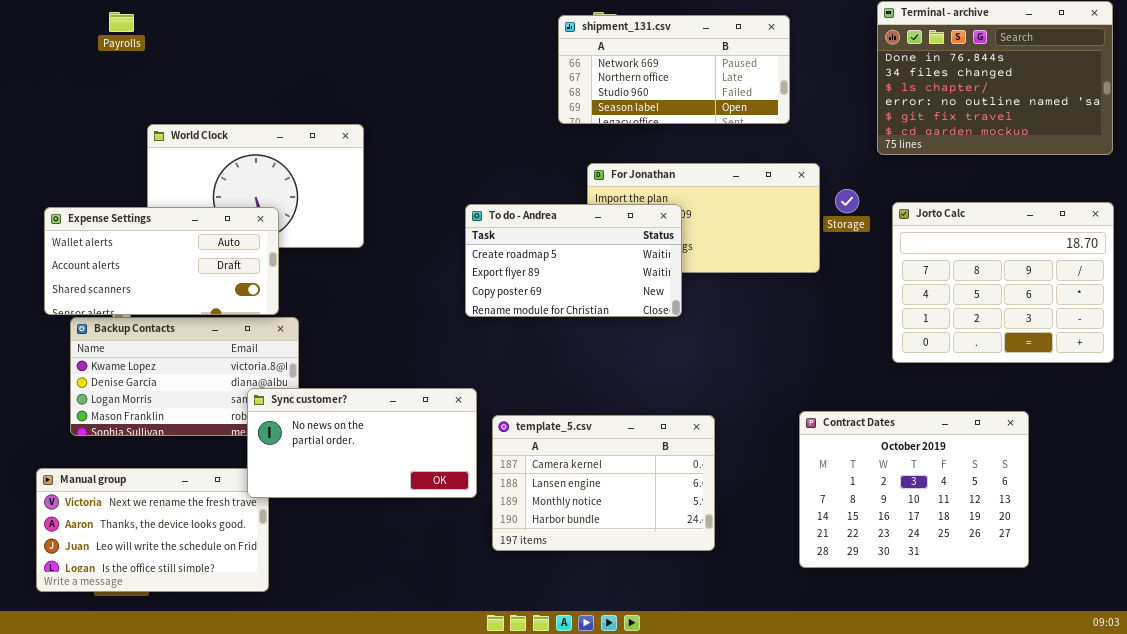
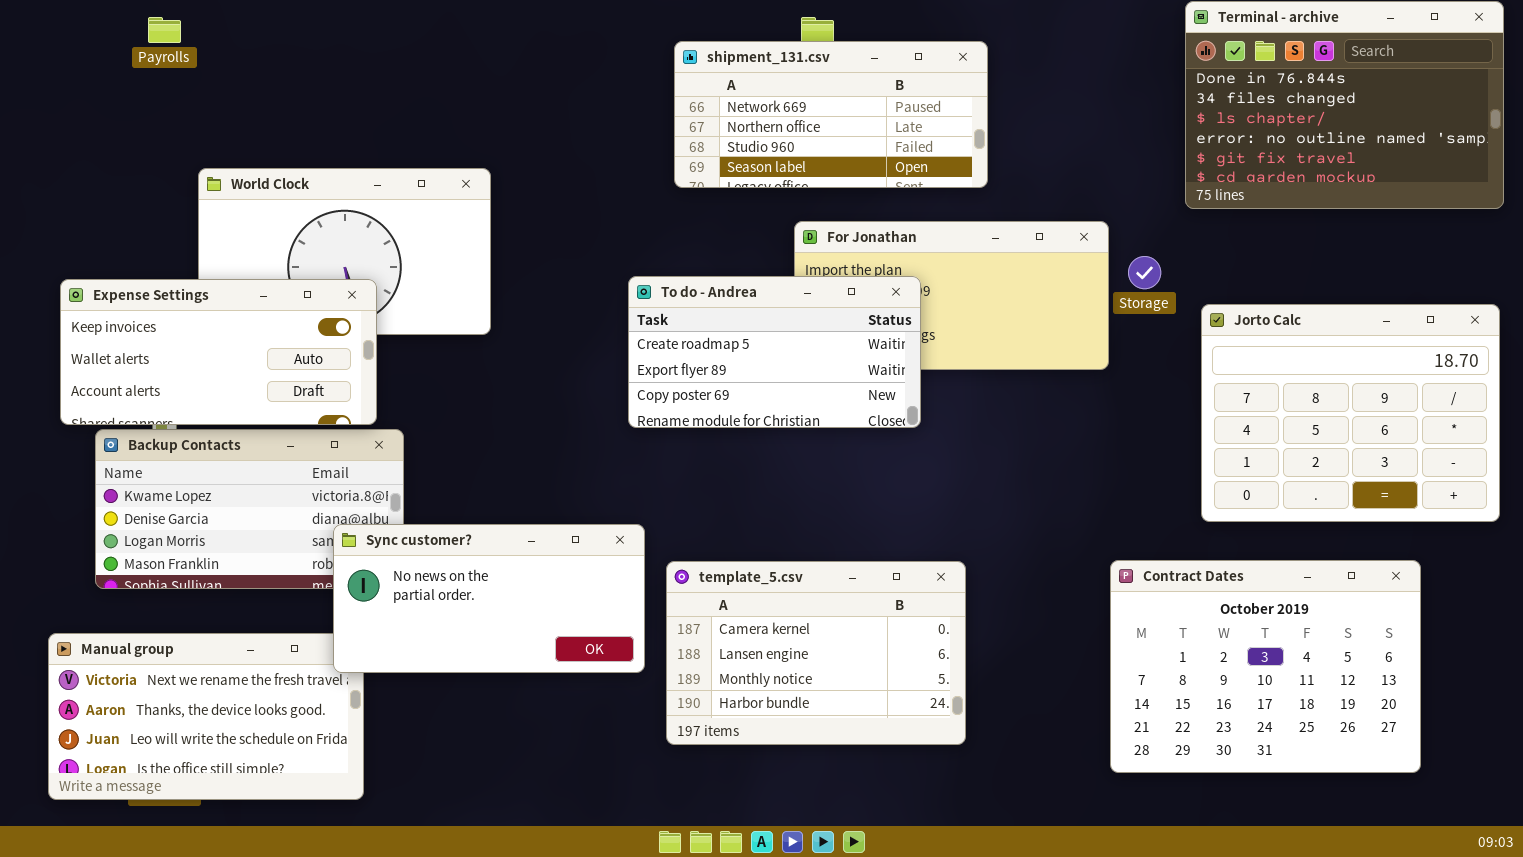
shipment_131.csv: [558,15,790,124] -> [674,41,988,188], moved
Jorto Calc: [892,202,1114,363] -> [1201,304,1500,522], moved
Expense Settings: [44,207,279,315] -> [60,279,377,425], scrolled up 1 row
Contract Dates: [799,411,1029,568] -> [1110,560,1421,773], moved

